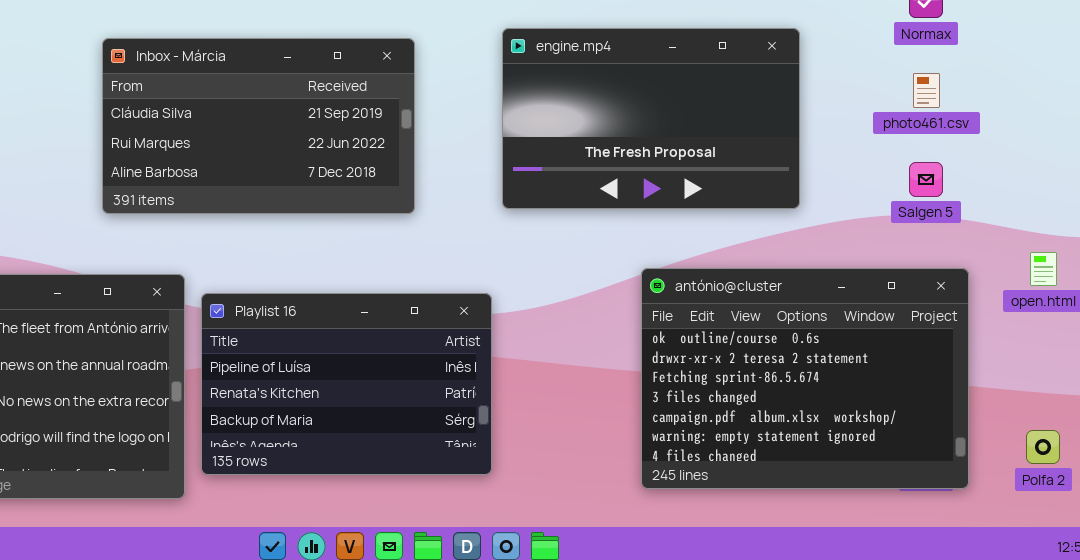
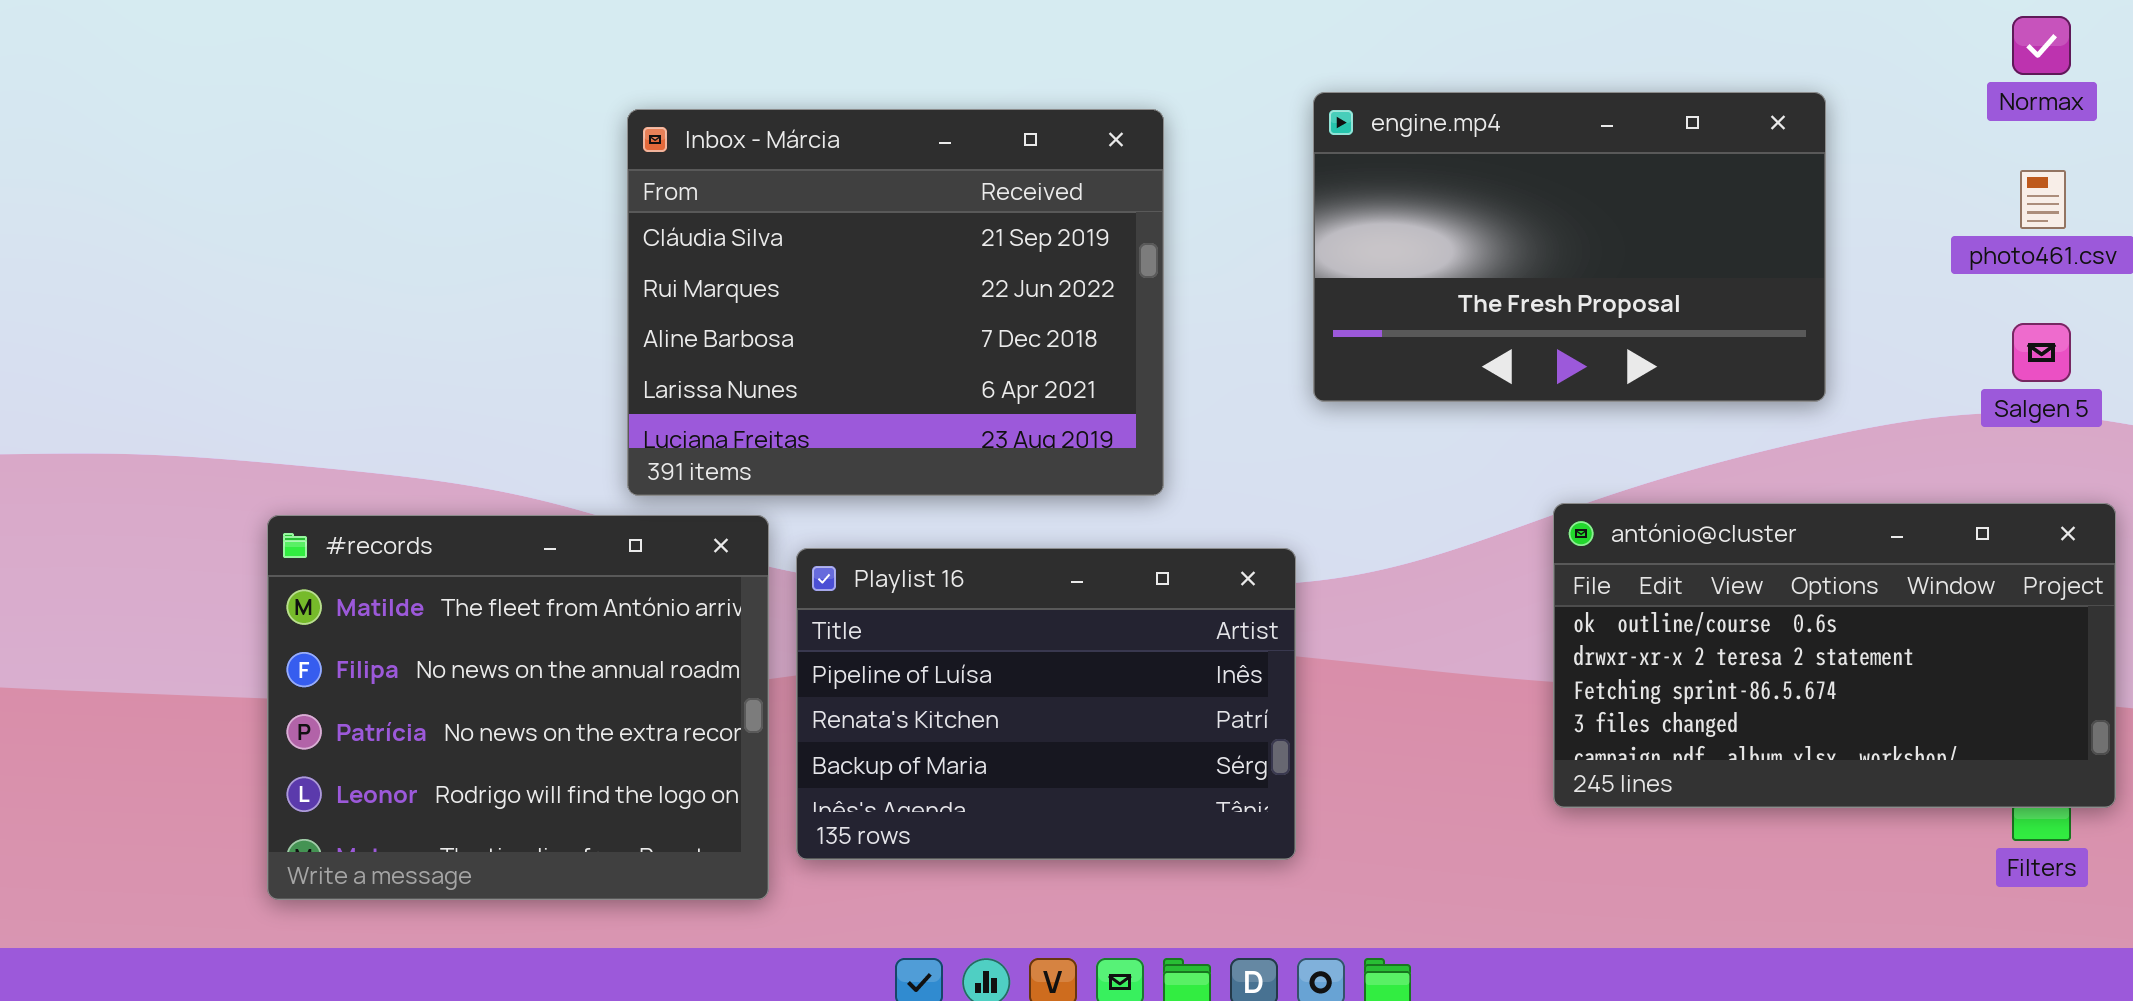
Inbox - Márcia: [102,38,415,214] -> [627,109,1164,496], resized
antónio@cluster: [641,268,969,489] -> [1553,503,2116,808], resized

